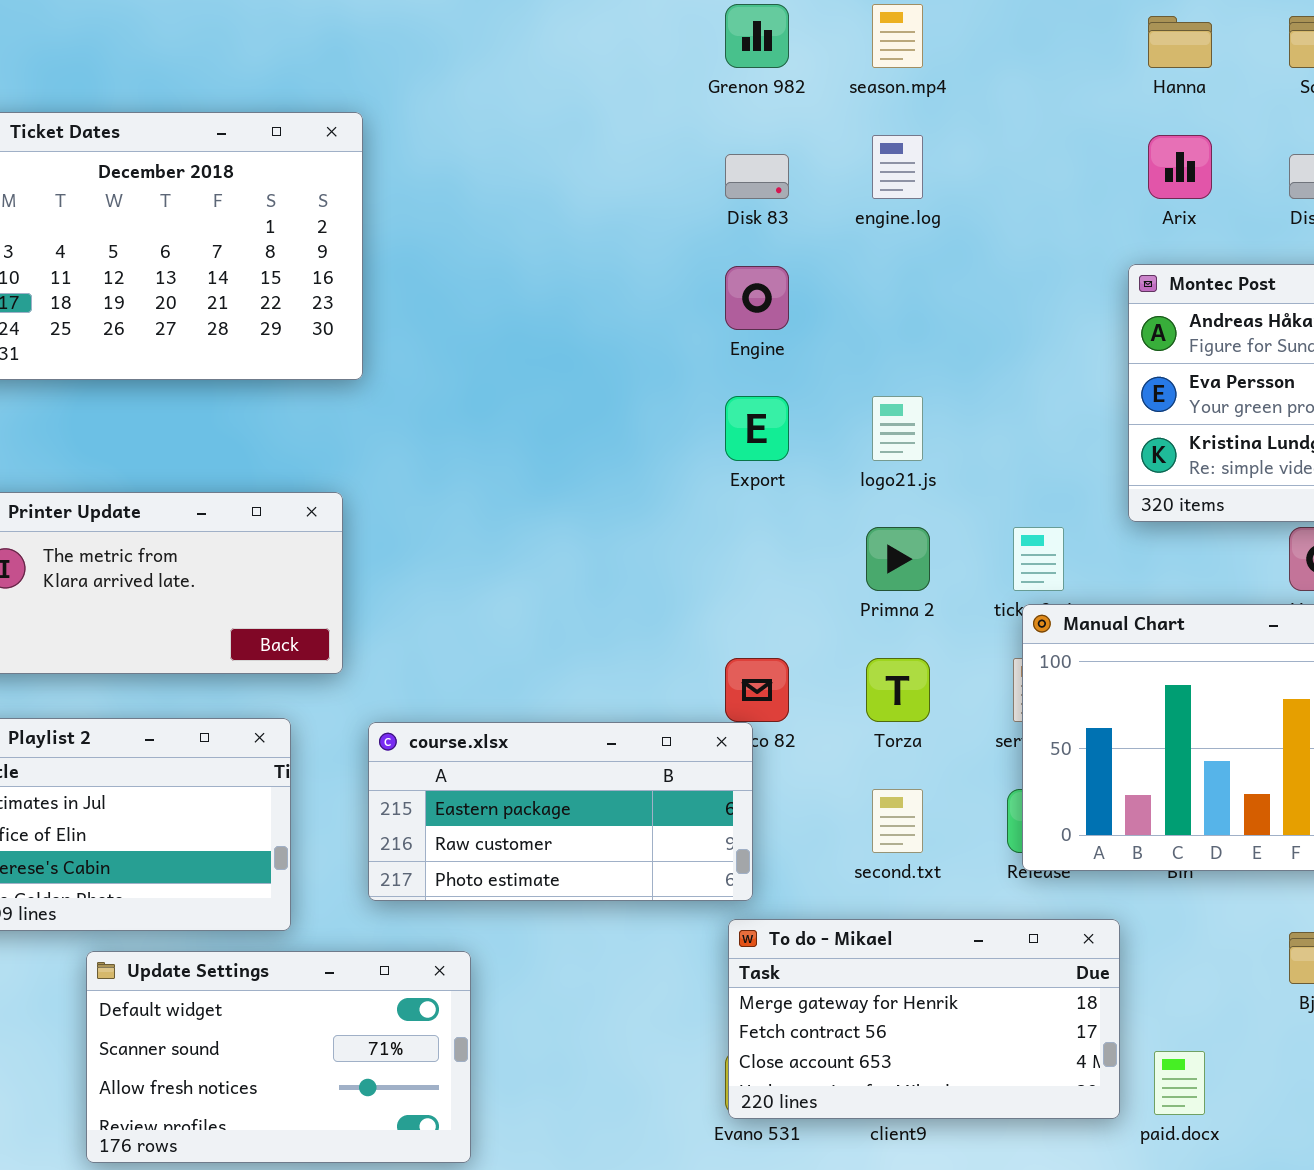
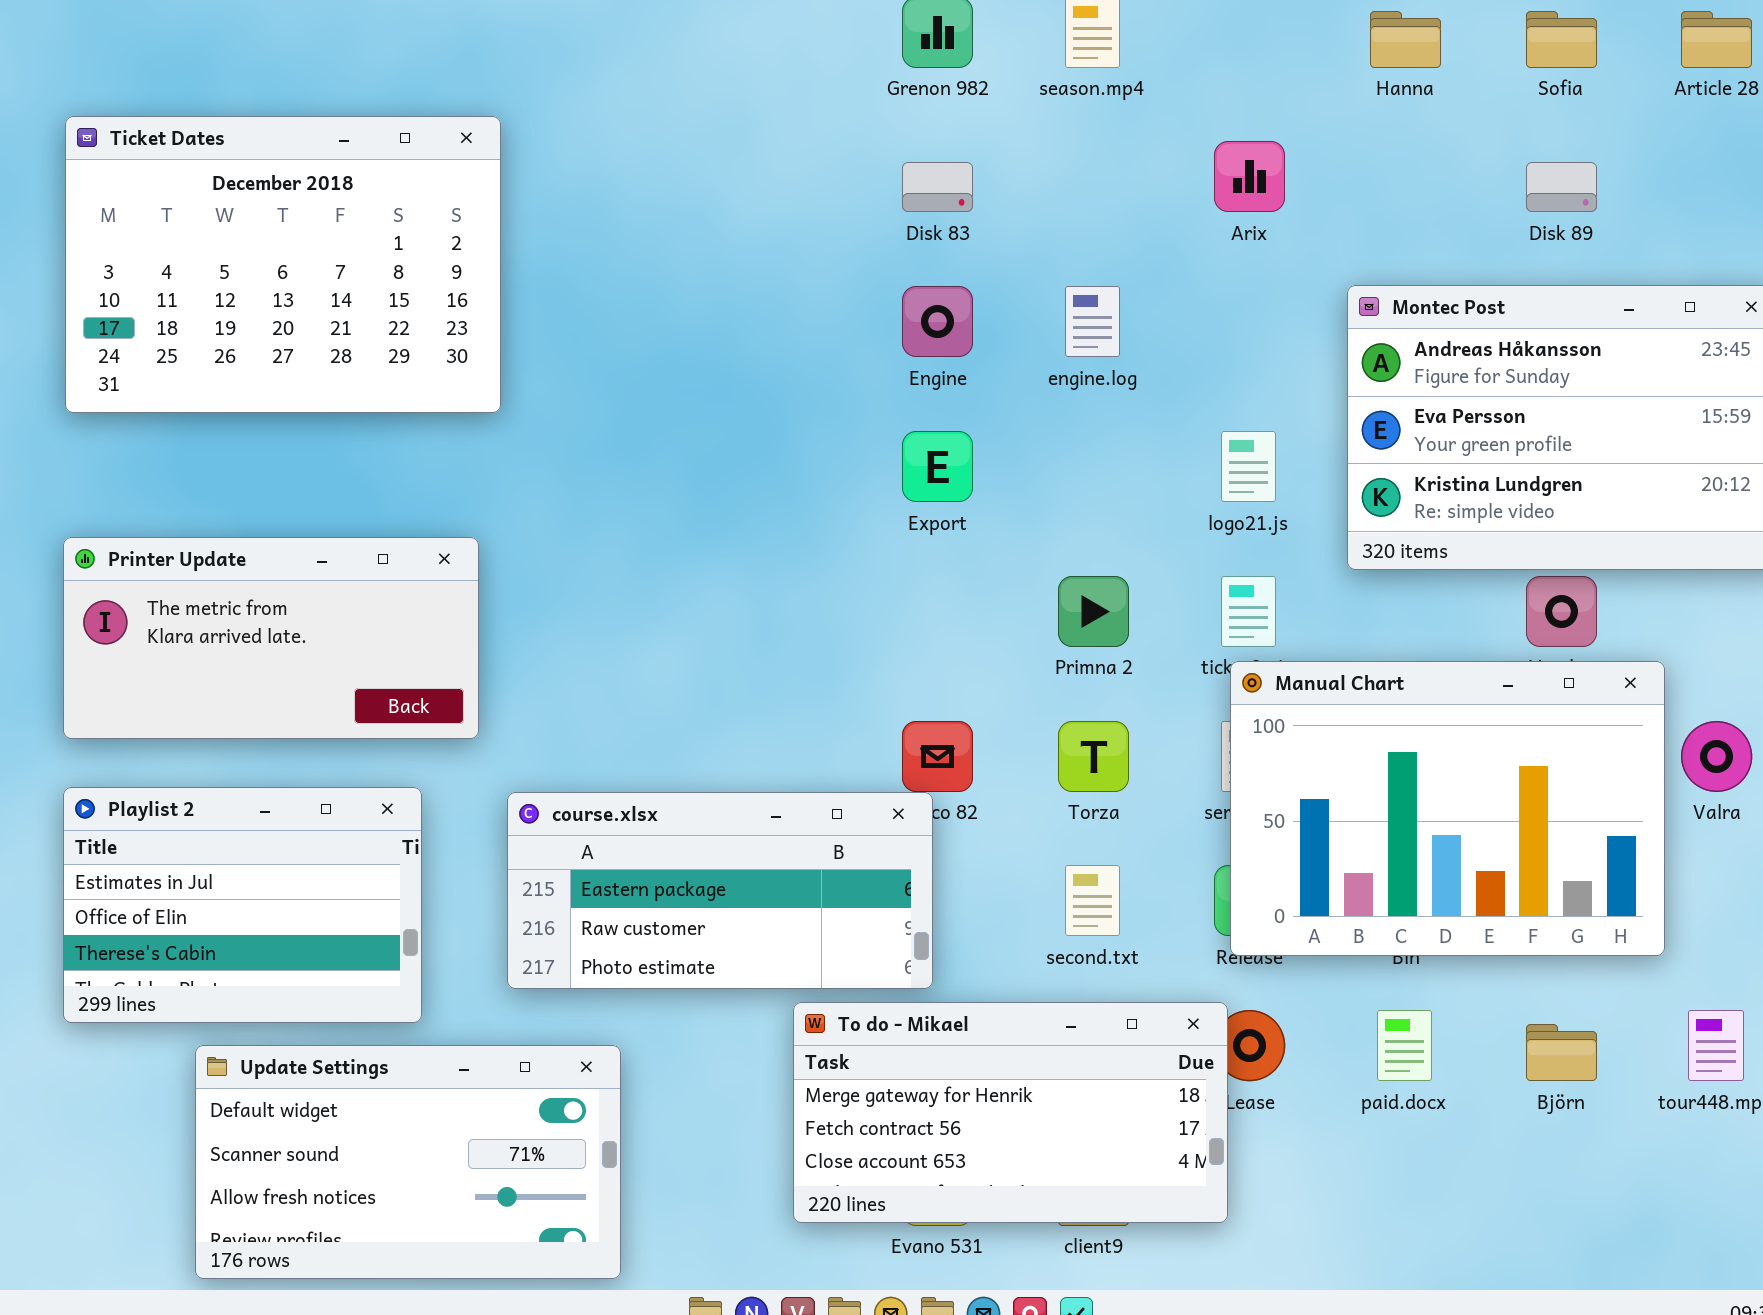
engine.log: [872,135,923,199] -> [1065,286,1120,357], moved
Arix: [1148,135,1212,199] -> [1214,141,1285,212], moved
logo21.js: [872,396,923,461] -> [1221,431,1276,502], moved
To do - Mikael: [728,919,1120,1119] -> [793,1002,1228,1223], moved
paid.docx: [1154,1051,1205,1115] -> [1377,1010,1432,1081], moved

